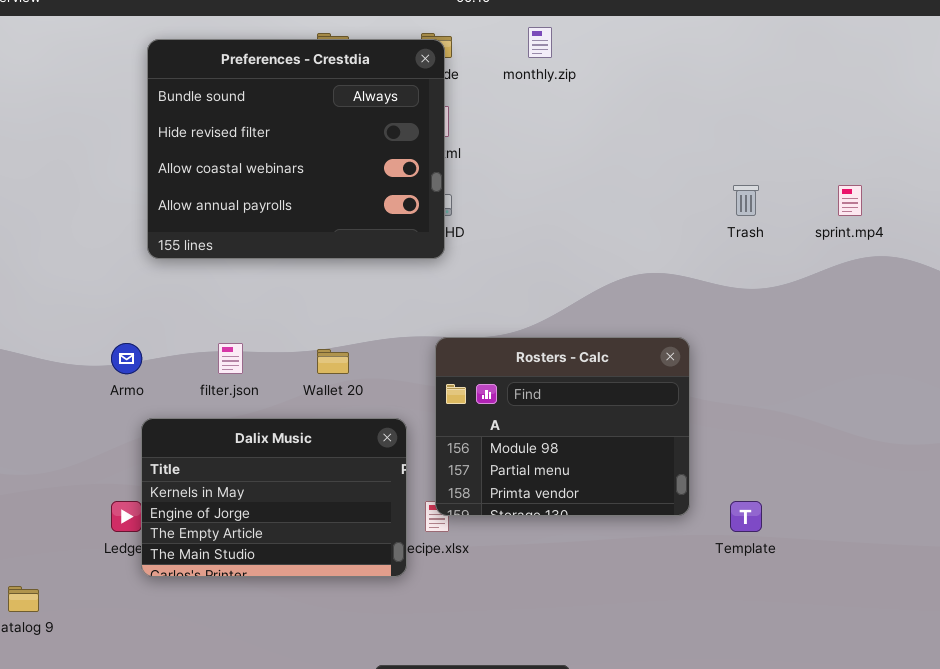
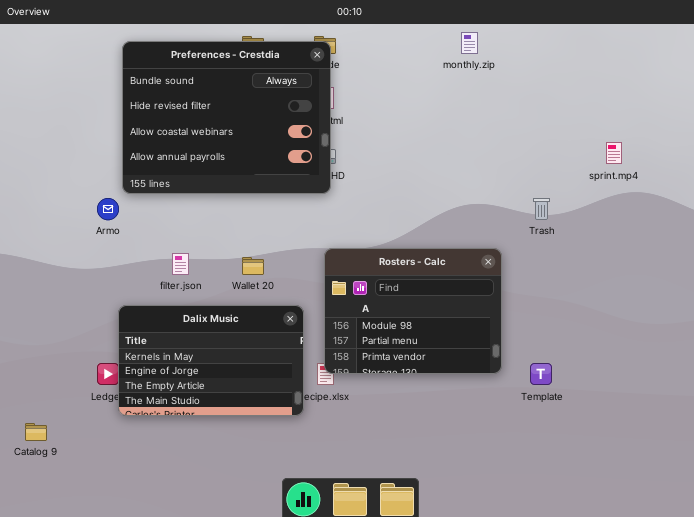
monthly.zip: [528,27,552,58] -> [461,32,478,54], moved
Trash: [733,185,759,216] -> [533,198,550,220], moved
Armo: [111,343,142,374] -> [97,198,119,220], moved

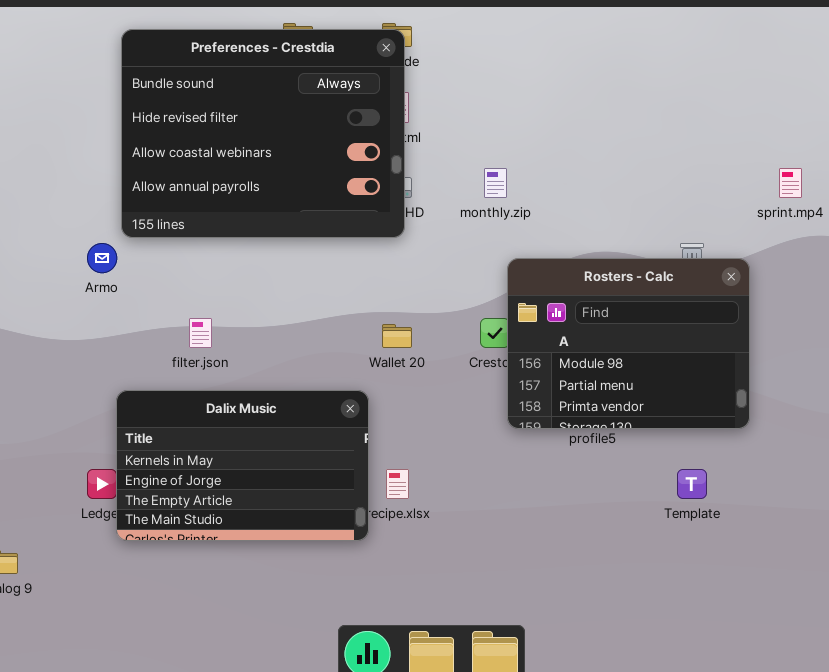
monthly.zip: [461,32,478,54] -> [484,168,507,198], moved
Rosters - Calc: [324,248,502,374] -> [507,258,750,429], moved
Wallet 20: [242,257,264,275] -> [382,324,412,348], moved

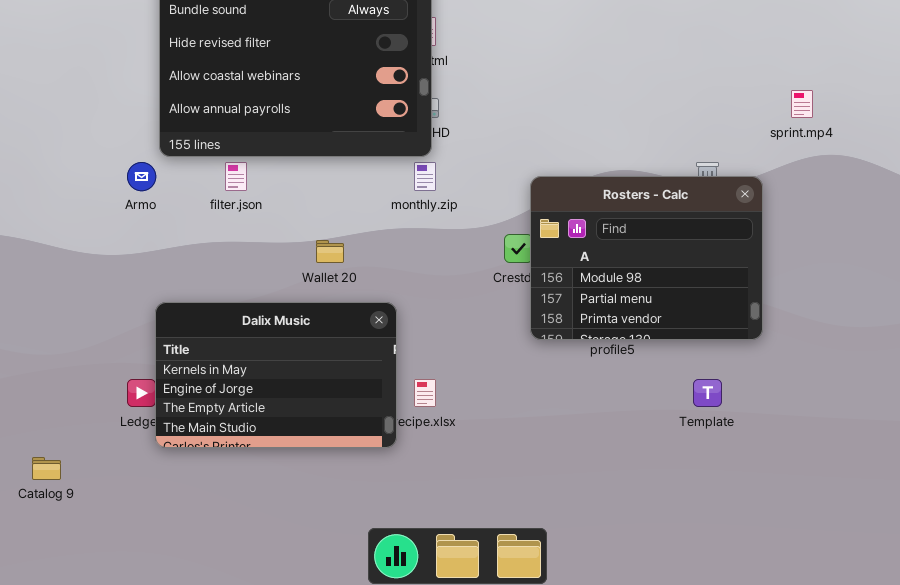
monthly.zip: [484,168,507,198] -> [414,162,436,191], moved
filter.json: [189,318,212,348] -> [225,162,247,191], moved
Wallet 20: [382,324,412,348] -> [316,240,344,263], moved

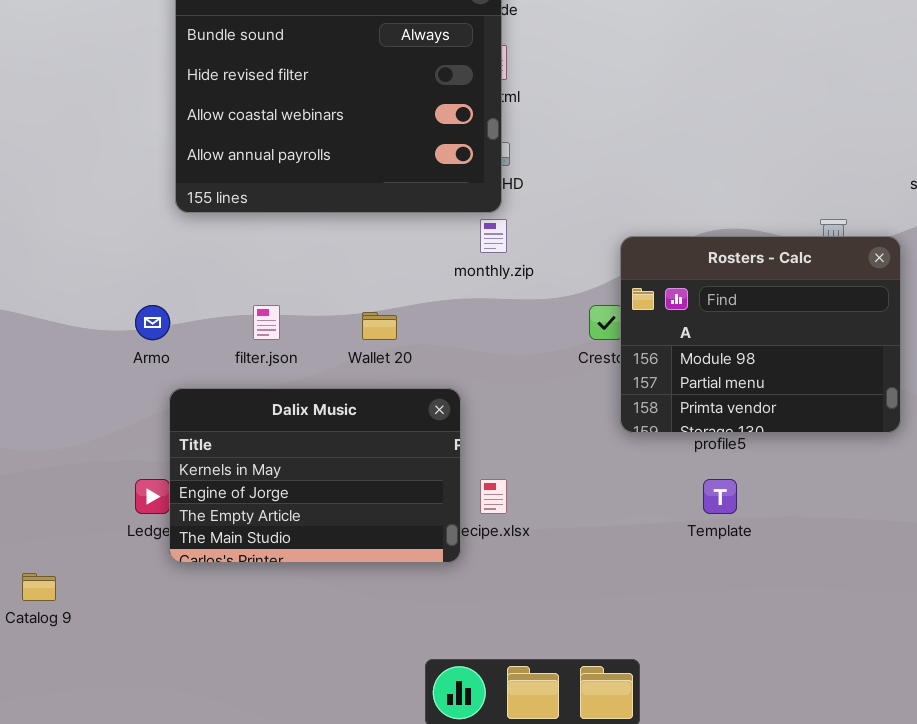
Armo: [127,162,156,191] -> [135,305,170,340], moved
filter.json: [225,162,247,191] -> [253,305,280,340], moved
Template: [693,379,722,407] -> [703,479,737,514], moved

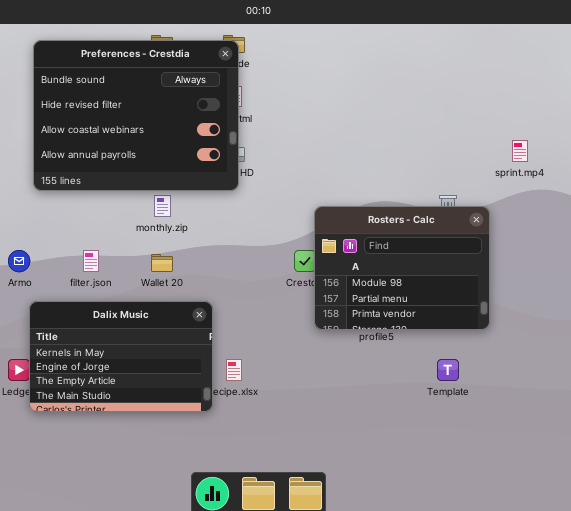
monthly.zip: [480,219,507,253] -> [154,195,171,217], moved
Template: [703,479,737,514] -> [437,359,459,381], moved

